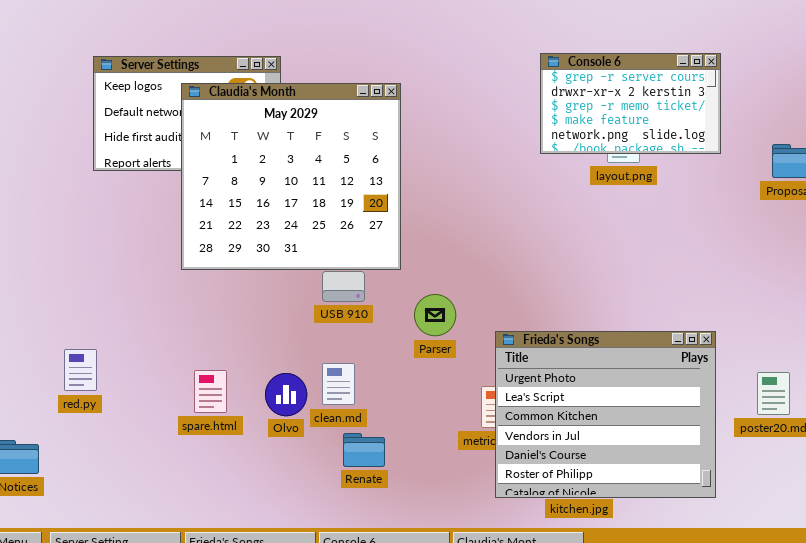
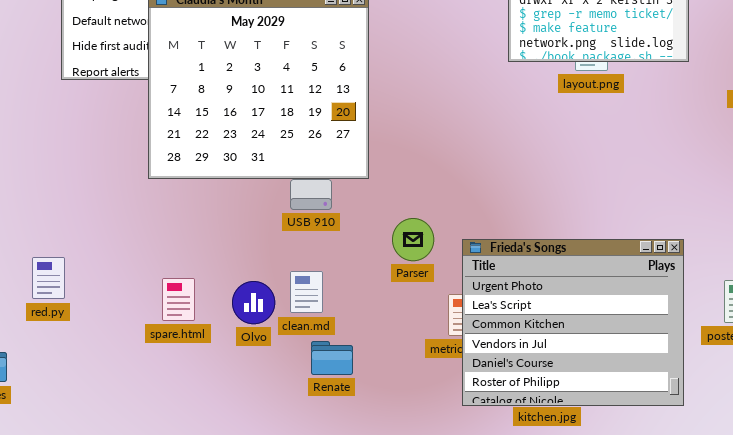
Parser: [414,294,456,336] -> [392,218,434,261], moved

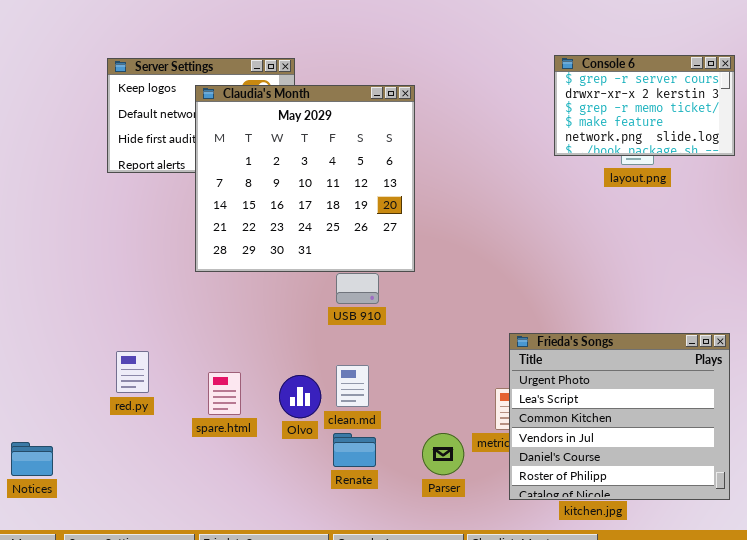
Parser: [392,218,434,261] -> [422,433,464,475], moved
red.py: [32,257,65,299] -> [116,351,149,393], moved
Renate: [311,341,353,375] -> [333,433,376,467], moved

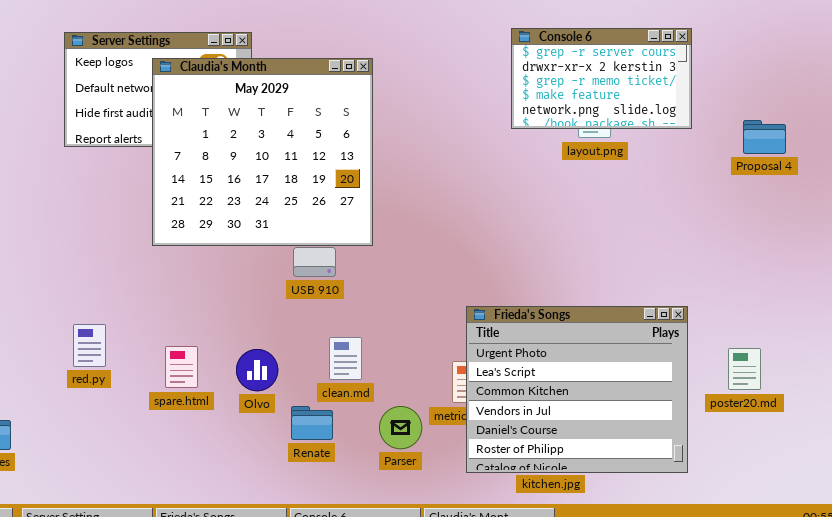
clean.md: [336,365,369,407] -> [329,337,362,380], moved

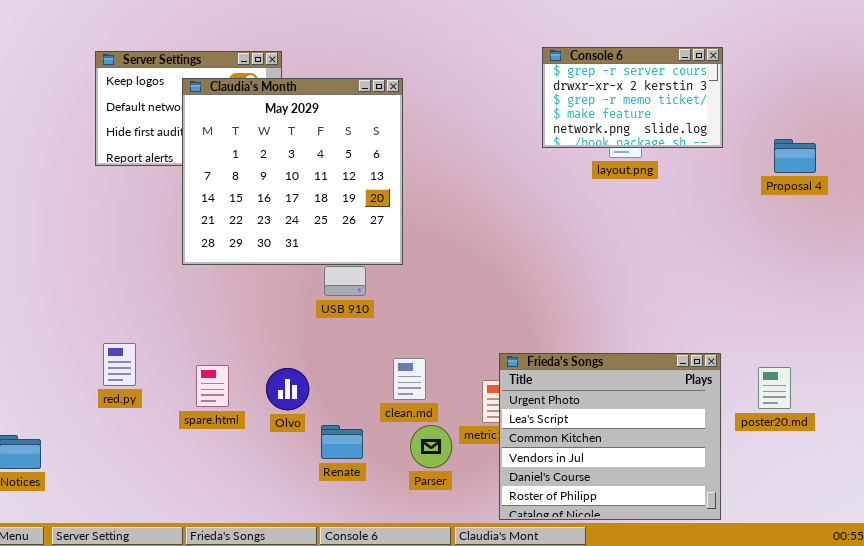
Frieda's Songs: [466,306,688,473] -> [499,353,721,520], moved
clean.md: [329,337,362,380] -> [393,358,426,400], moved

